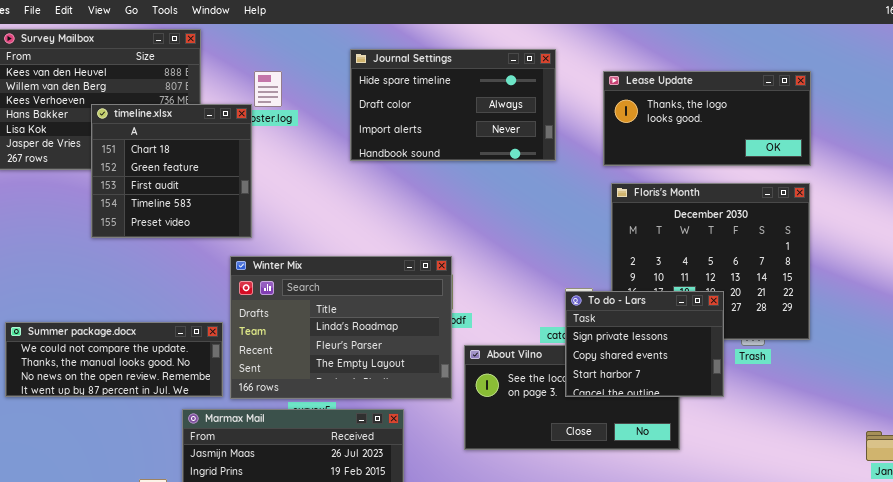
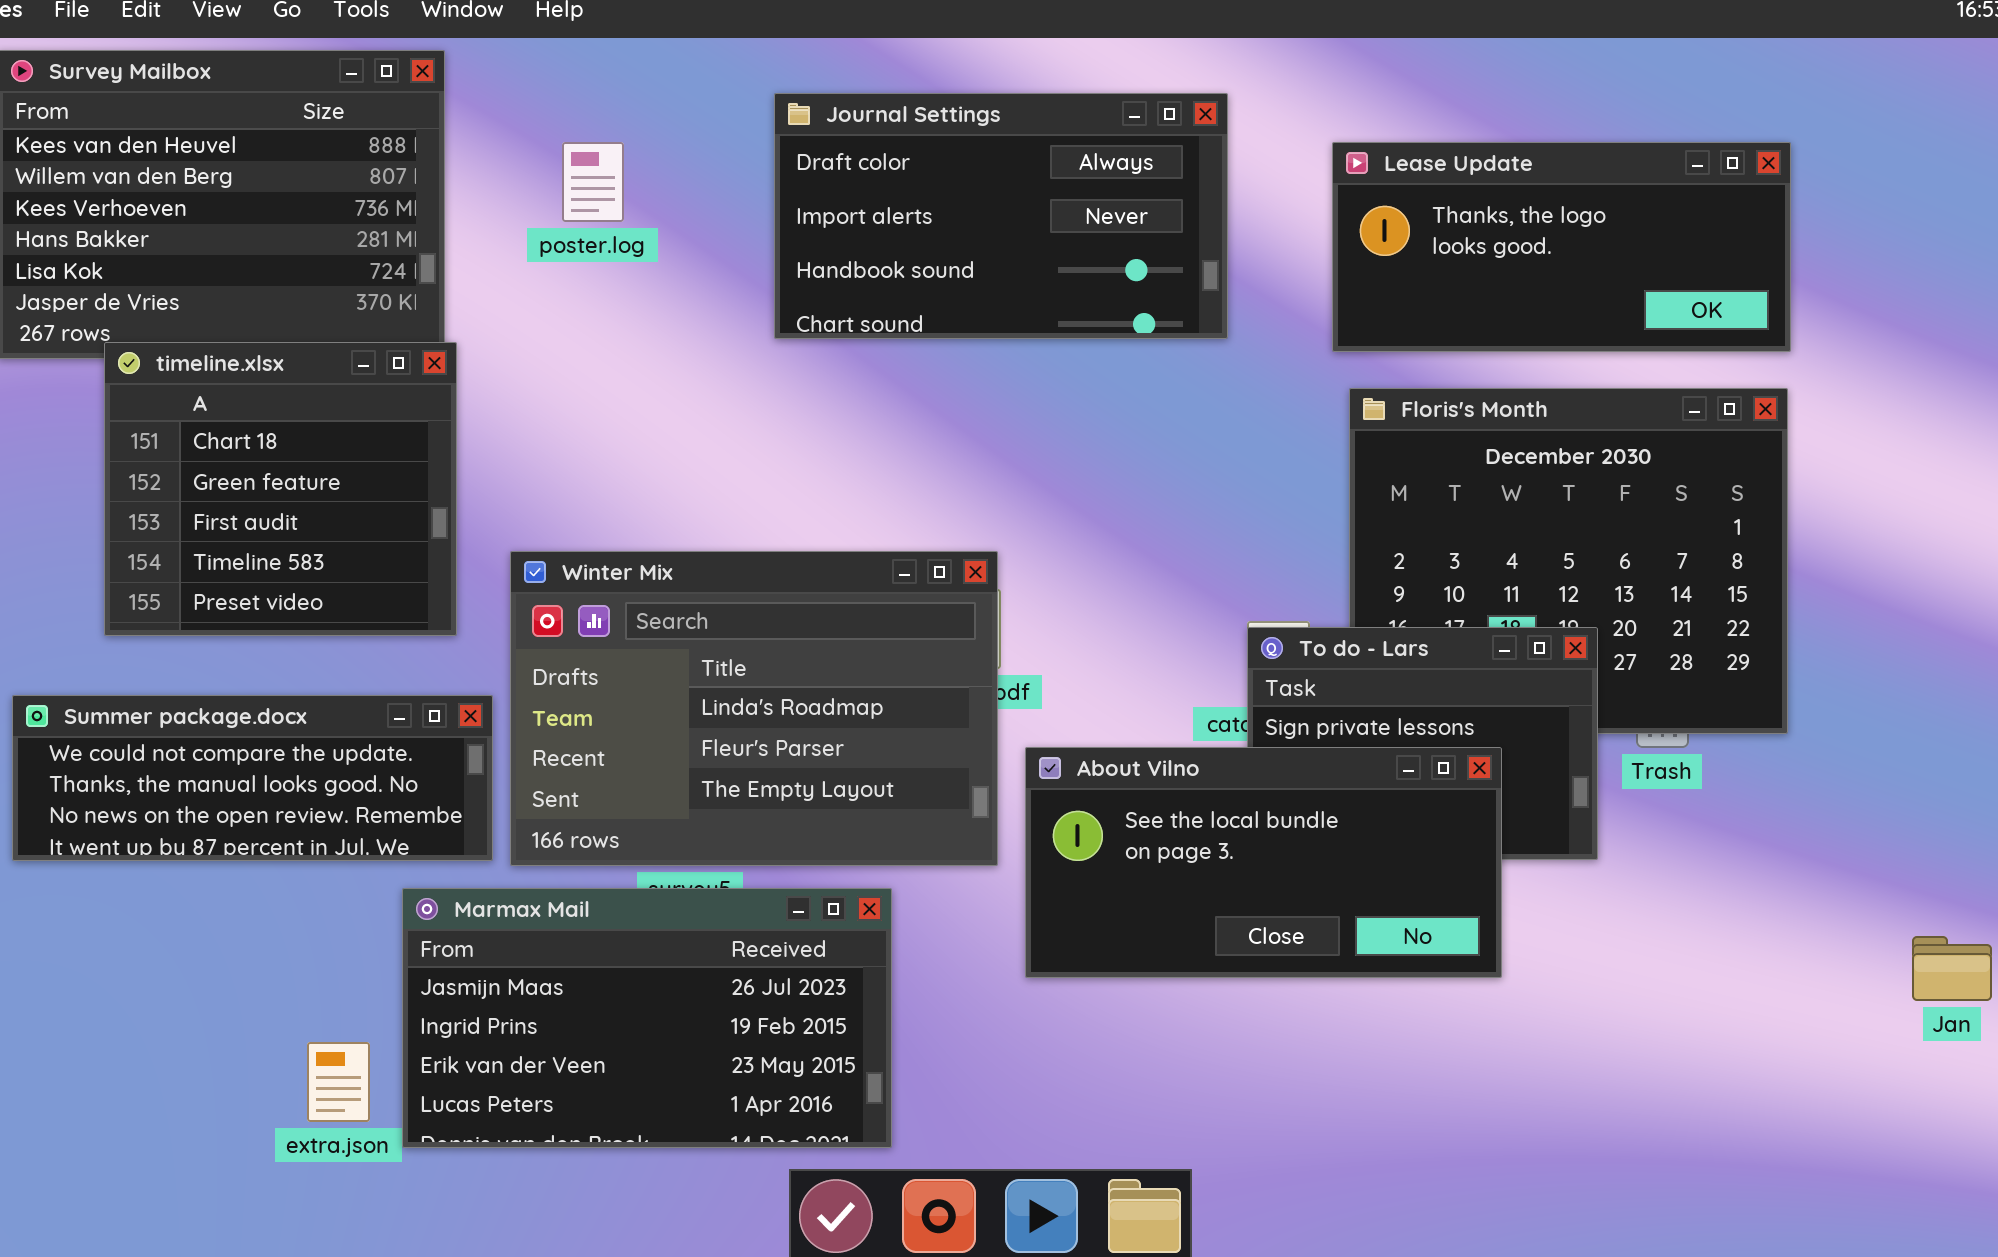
Journal Settings: [350,49,556,161] -> [774,93,1228,339], scrolled down 1 row
timeline.xlsx: [91,104,252,238] -> [104,342,457,636], moved
About Vilno: [464,345,680,450] -> [1025,747,1502,978], raised

